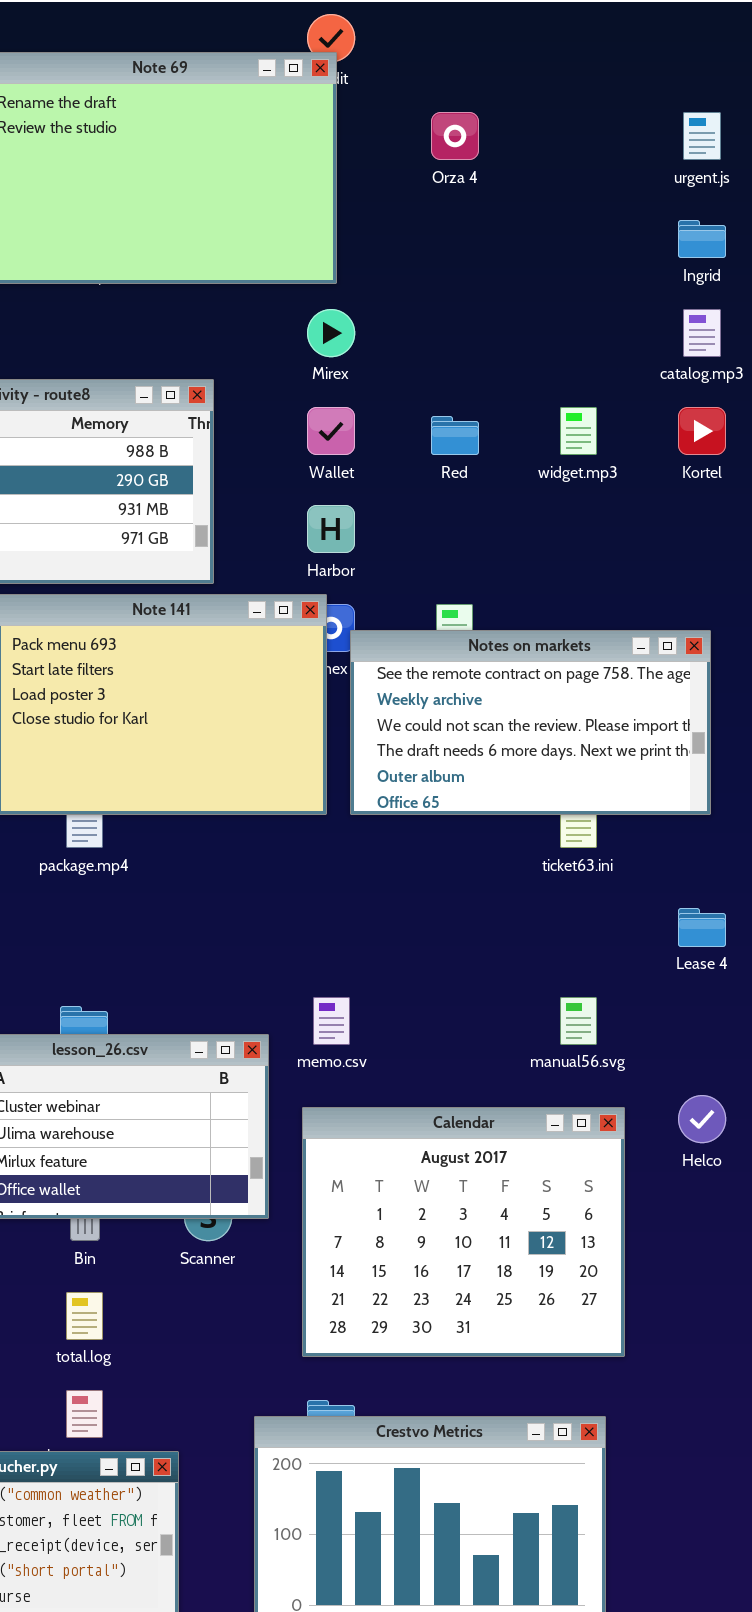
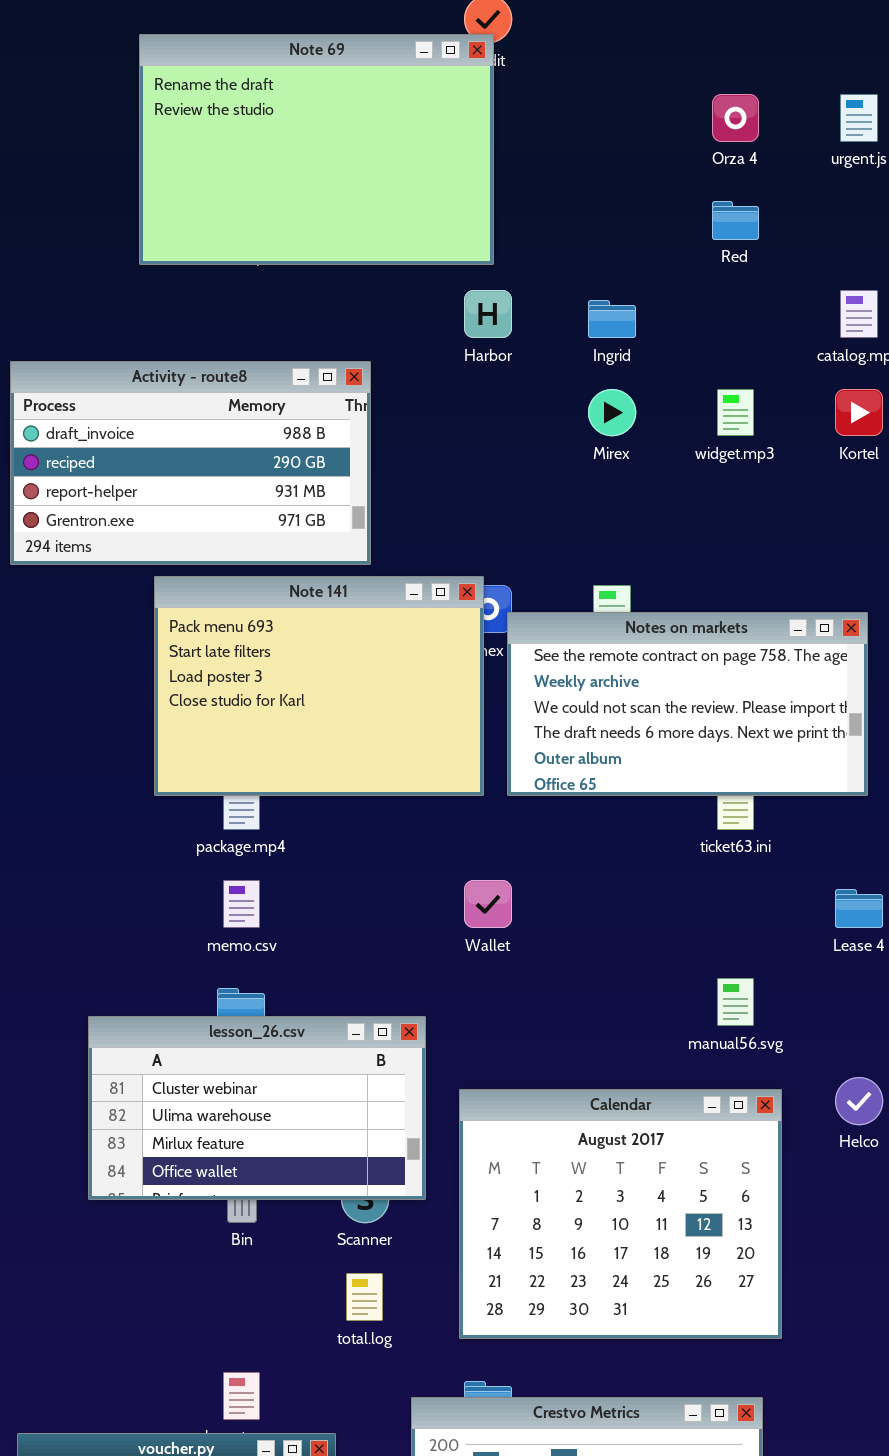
Orza 4: [431,112,479,160] -> [712,94,759,142], moved
Ingrid: [678,220,726,258] -> [588,300,636,338], moved
Mirex: [307,309,355,357] -> [588,389,636,436], moved
Wallet: [307,407,355,455] -> [464,880,512,928], moved
Red: [431,416,479,455] -> [712,201,759,240], moved
Harbor: [307,505,355,553] -> [464,290,512,338], moved
memo.csv: [313,997,350,1045] -> [223,880,260,928], moved
total.log: [66,1292,103,1340] -> [346,1273,383,1321], moved

